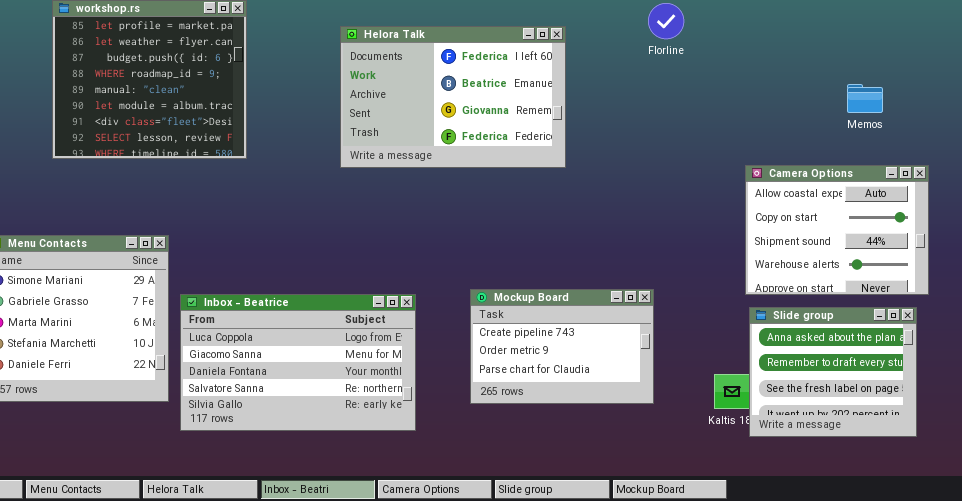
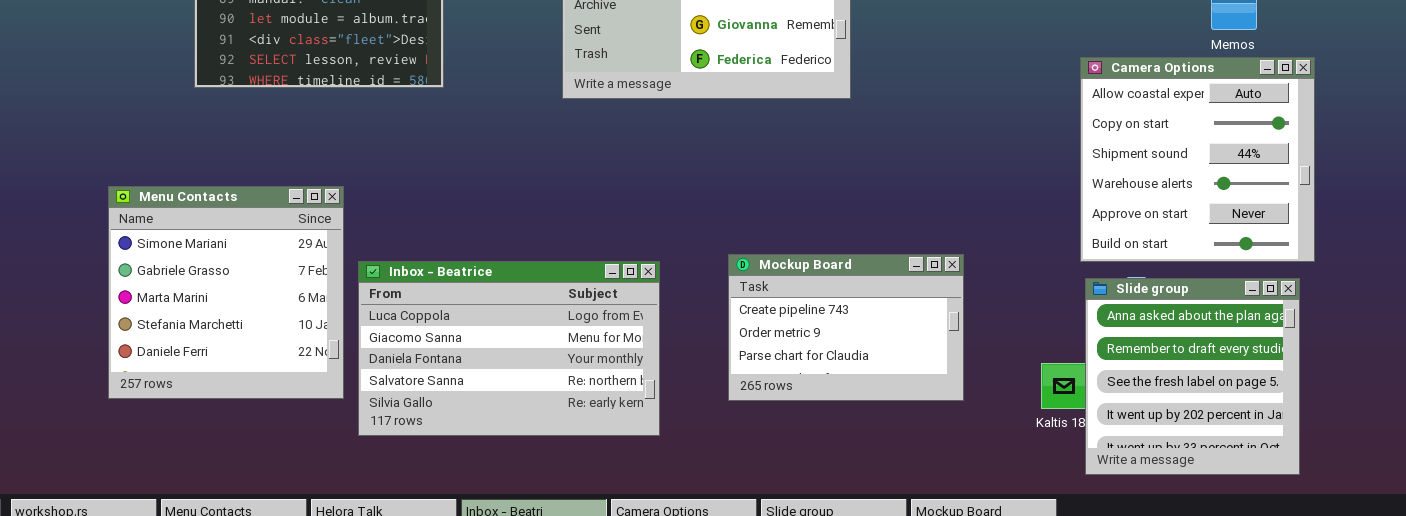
Camera Options: [745,165,929,295] -> [1080,57,1315,262], resized
Slide group: [749,307,917,437] -> [1085,278,1300,475], resized

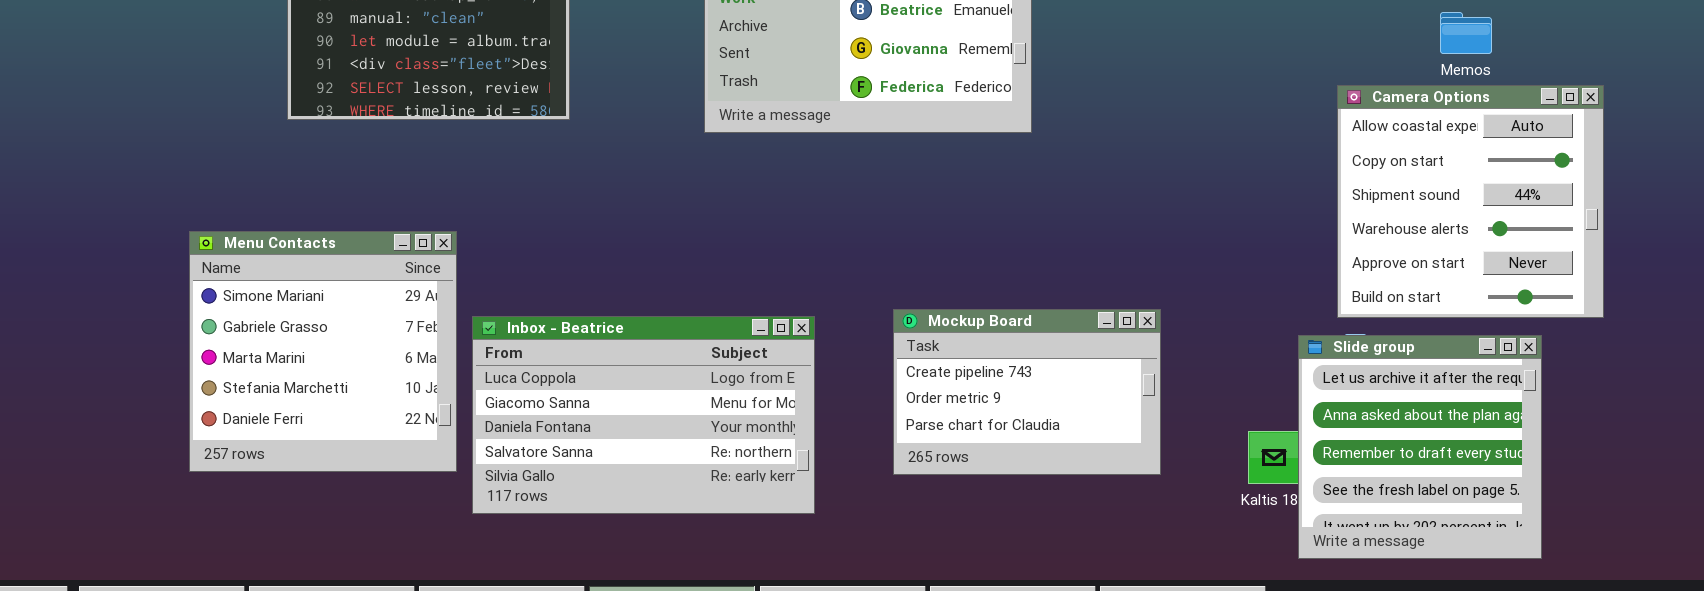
Camera Options: [1080,57,1315,262] -> [1337,85,1604,318], moved
Slide group: [1085,278,1300,475] -> [1298,335,1542,559], scrolled up 1 row

